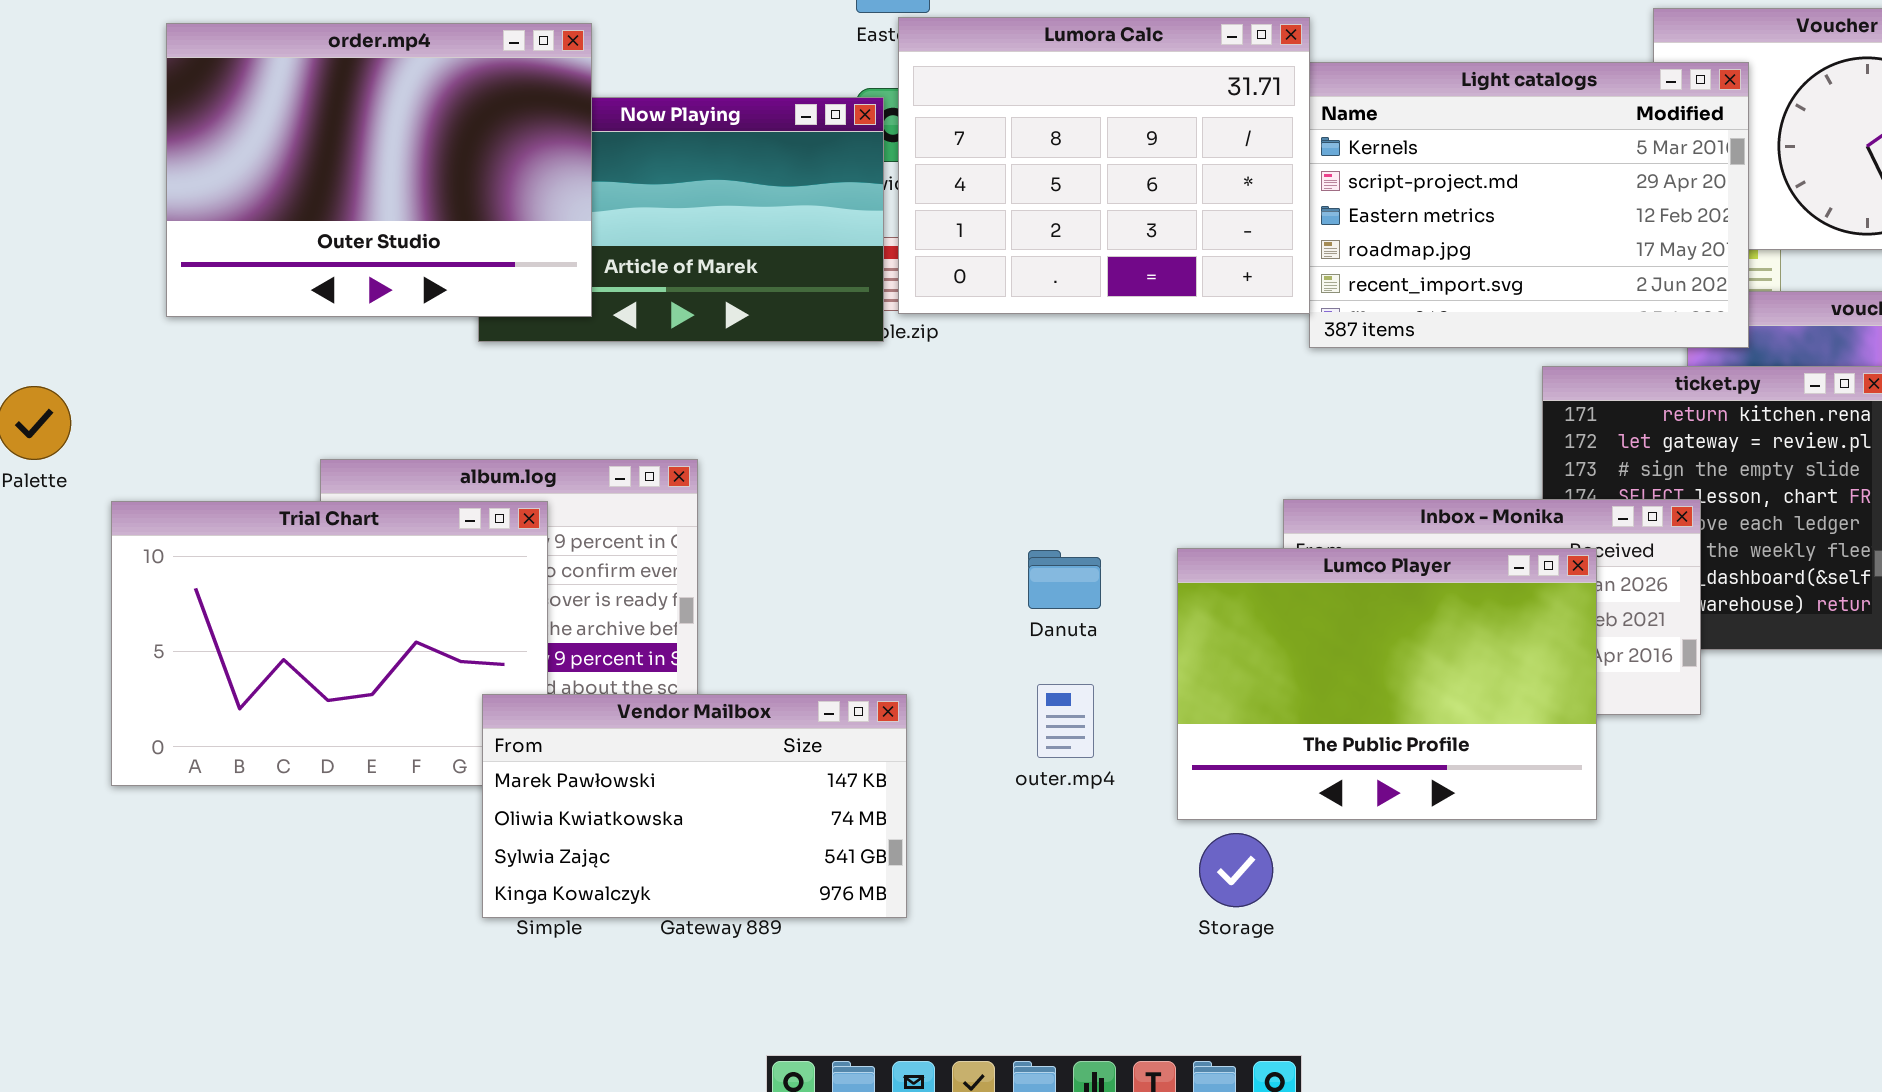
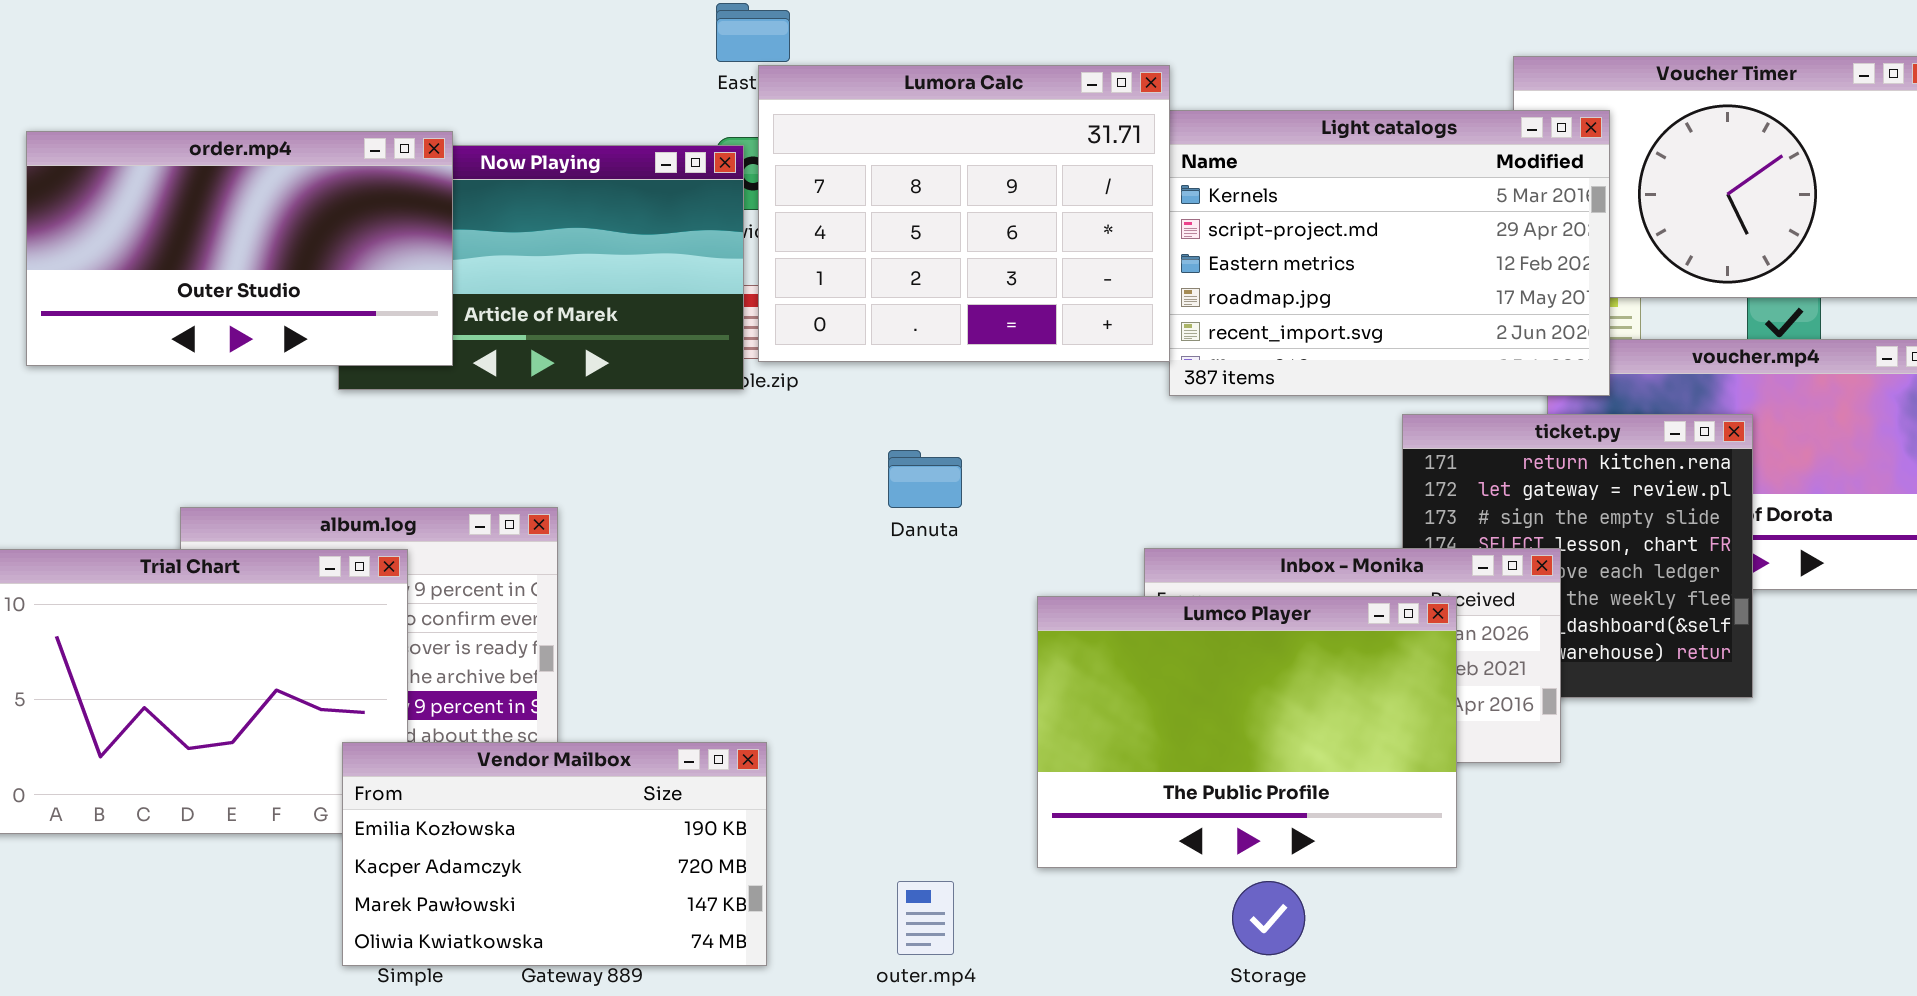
order.mp4: [166,23,592,317] -> [26,131,453,366], resized
Danuta: [1028,550,1101,609] -> [888,450,962,508], moved
outer.mp4: [1037,684,1094,758] -> [897,881,954,955], moved
Vendor Mailbox: [482,694,907,918] -> [342,742,767,966], scrolled up 2 rows
Storage: [1199,833,1273,907] -> [1232,881,1305,955], moved

